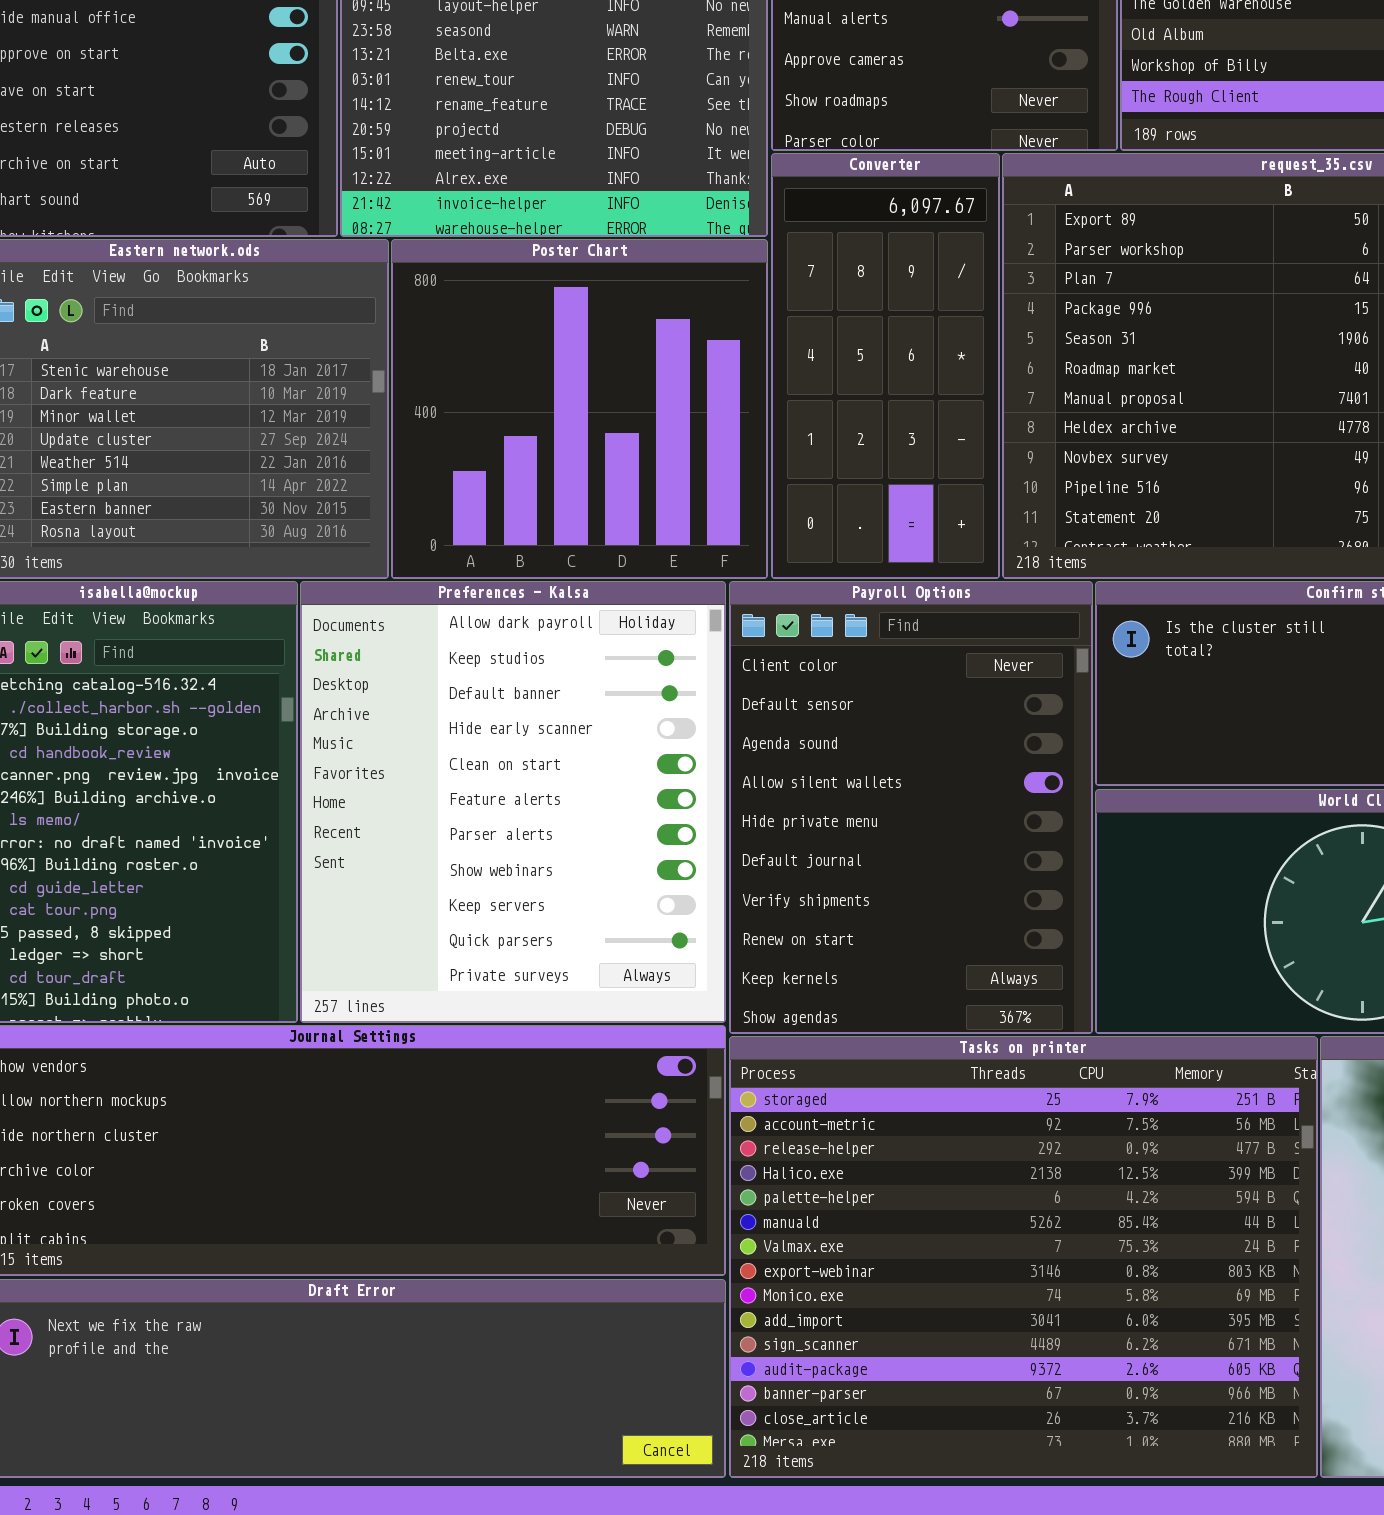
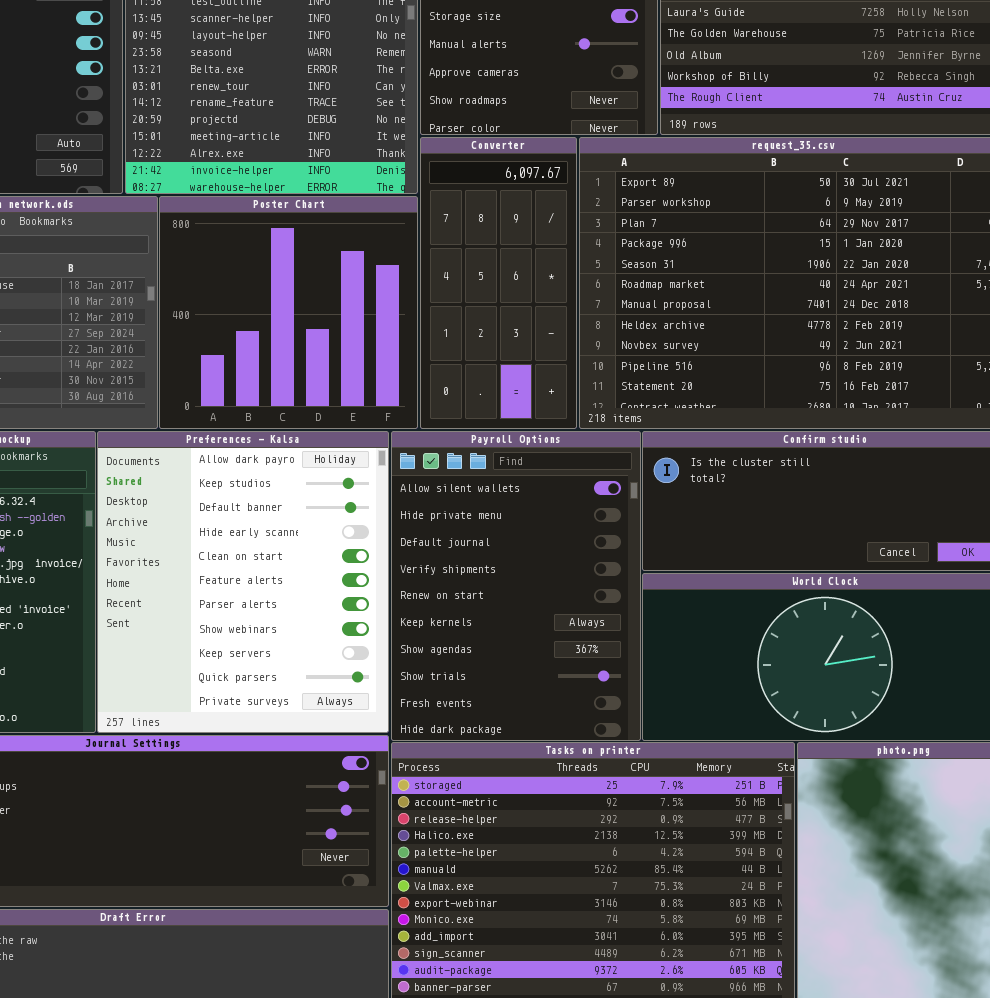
Payroll Options: [729,581,1093,1034] -> [391,431,641,741], scrolled down 3 rows

